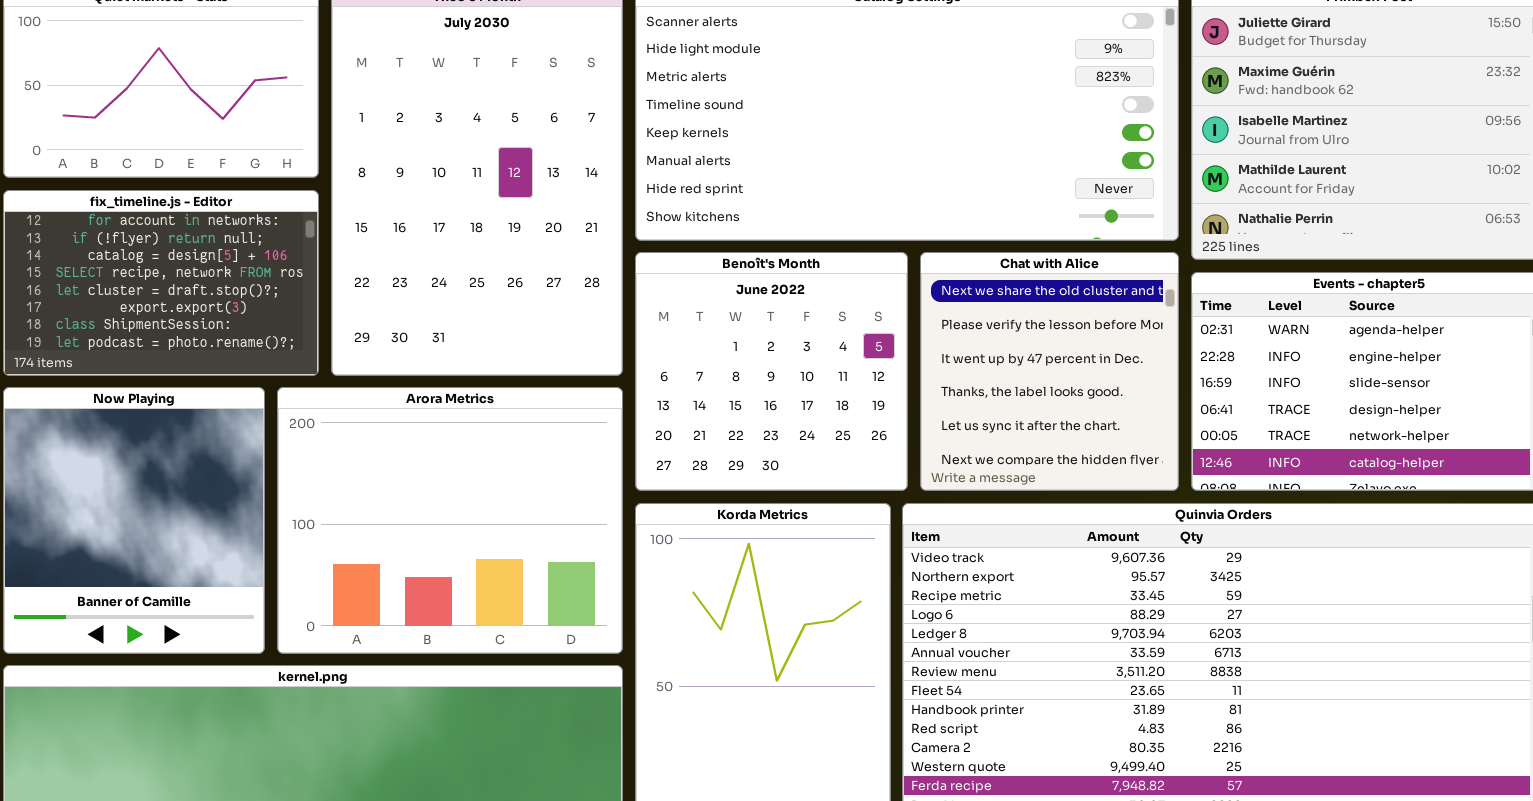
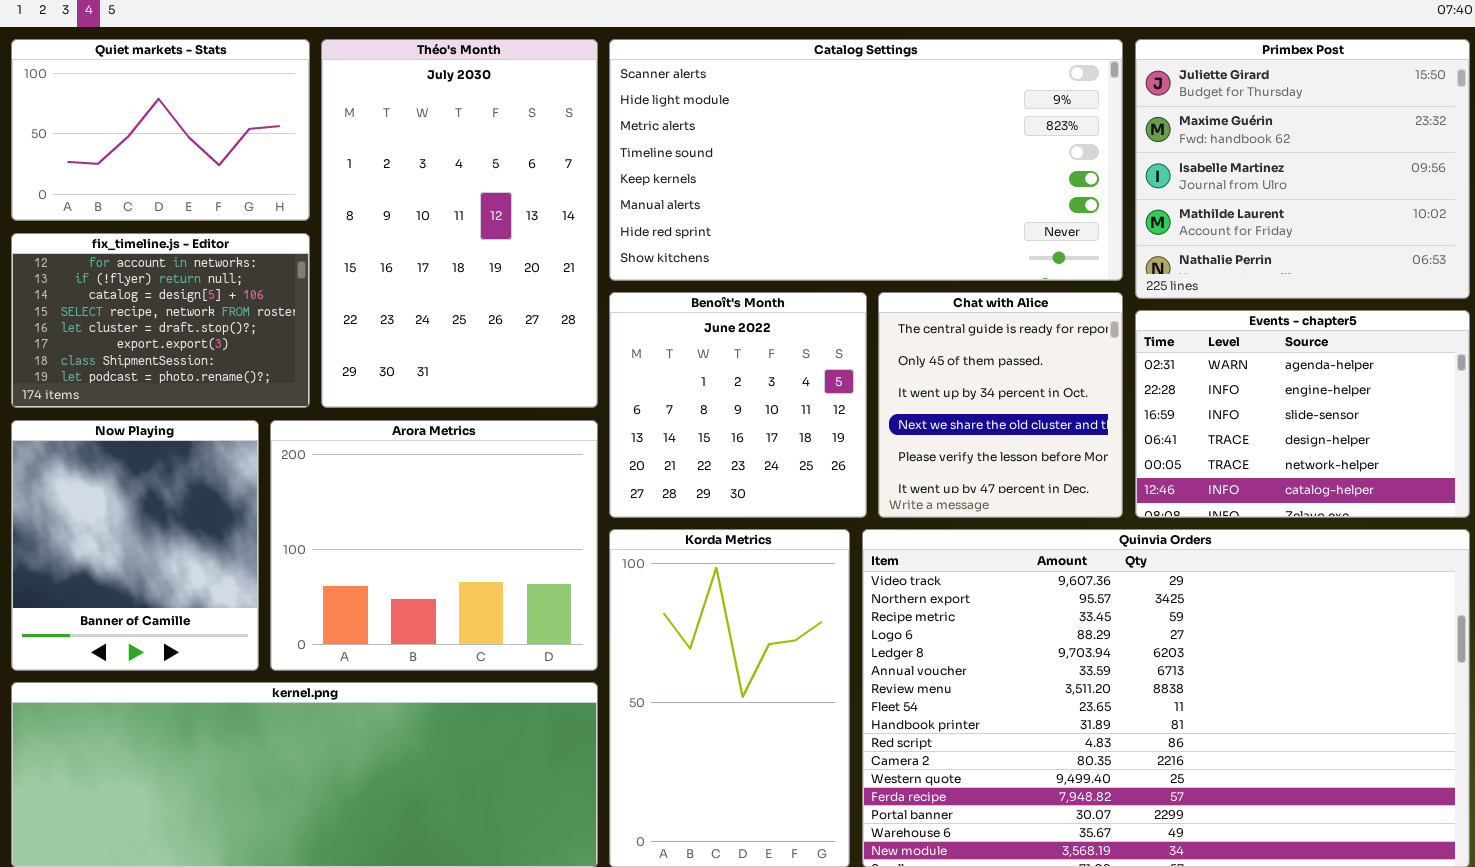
Chat with Alice: [920,252,1179,491] -> [878,292,1123,518], scrolled up 3 rows

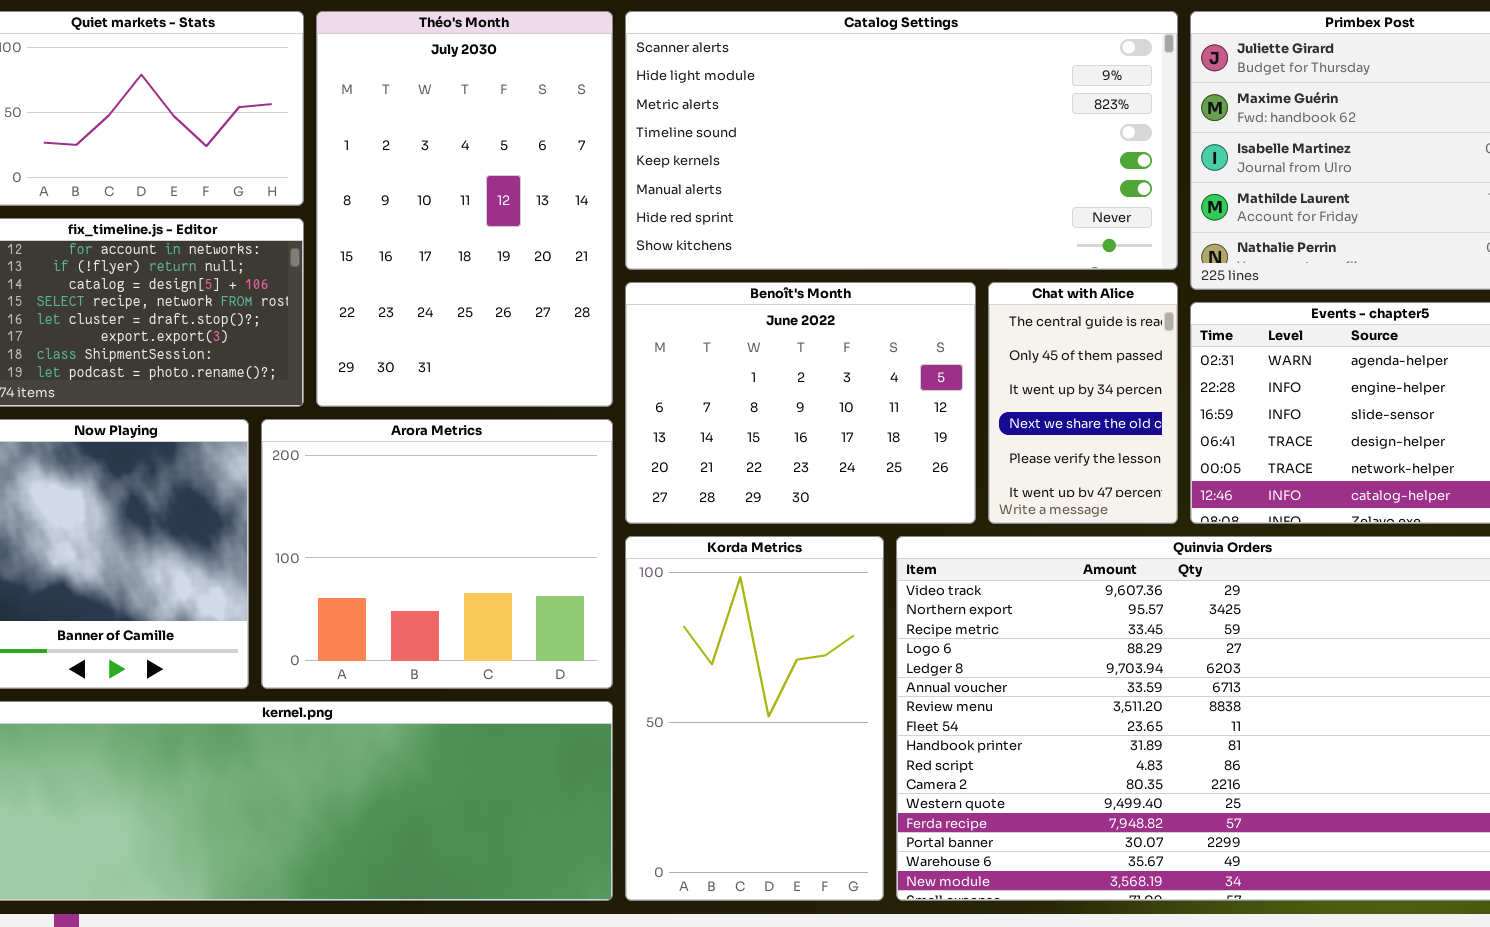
Benoît's Month: [609,292,867,518] -> [625,282,976,524], resized
Chat with Alice: [878,292,1123,518] -> [988,282,1178,524], resized

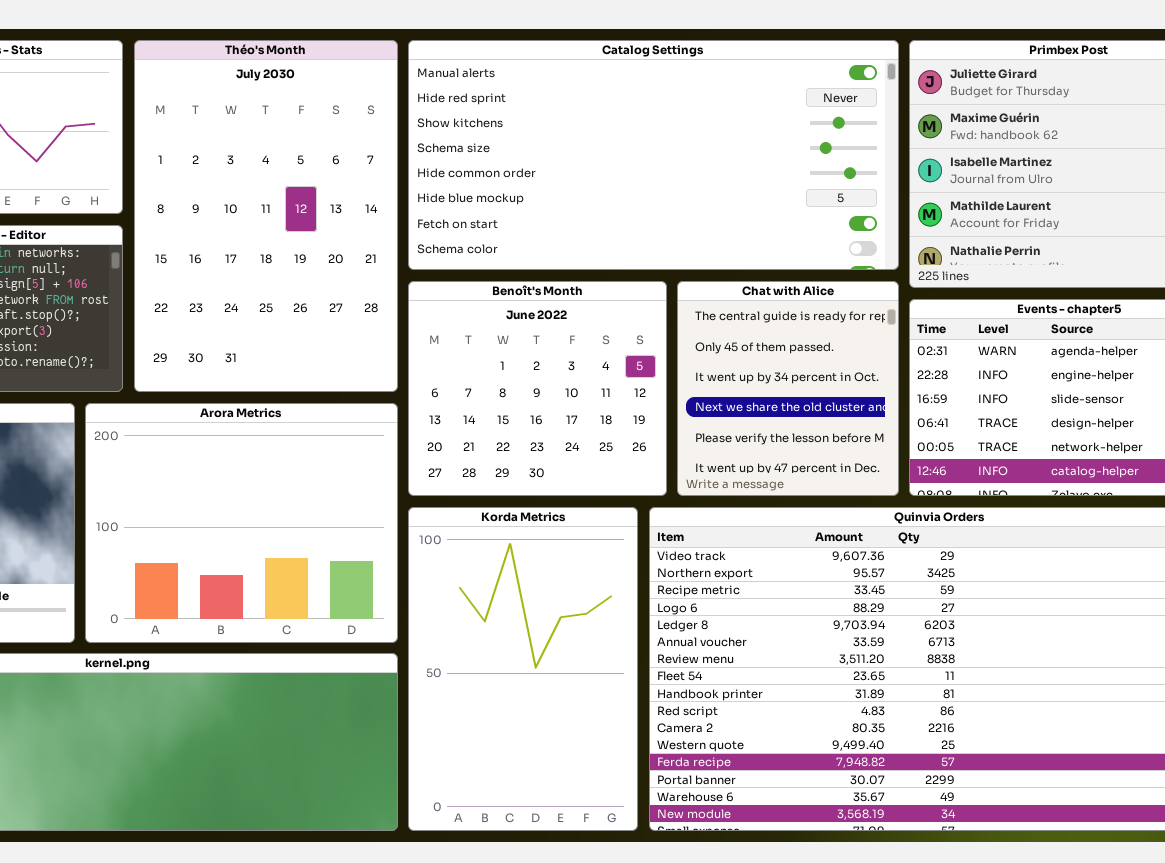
Catalog Settings: [625,11,1178,270] -> [408,40,899,270], scrolled down 5 rows
Benoît's Month: [625,282,976,524] -> [408,281,667,496], resized
Chat with Alice: [988,282,1178,524] -> [677,281,899,496], resized

